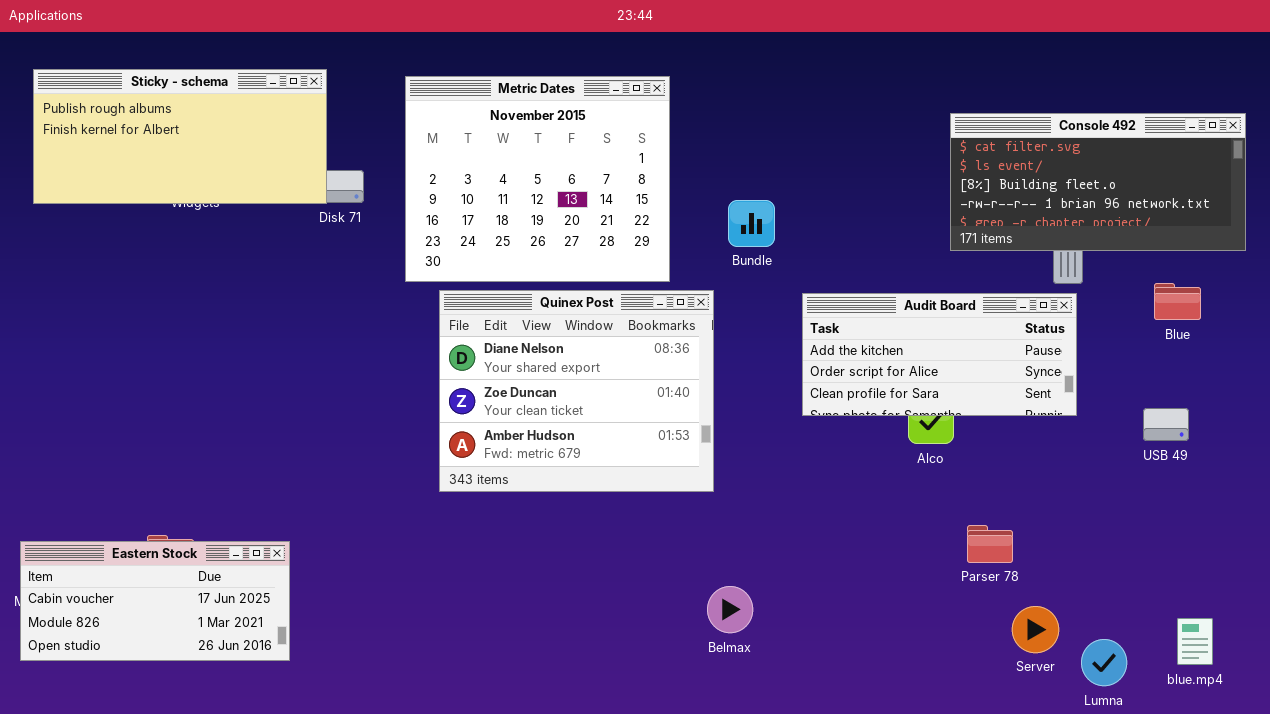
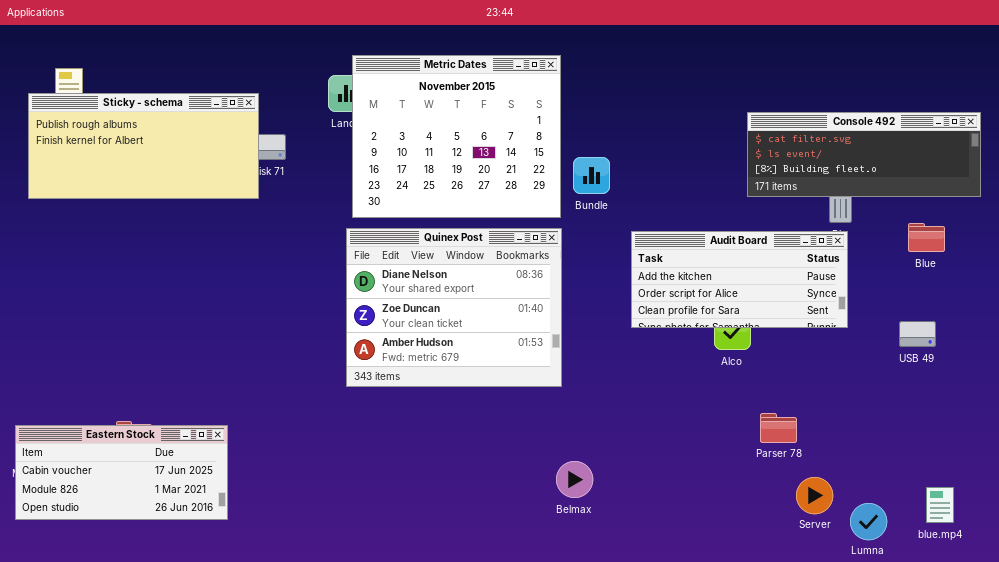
Sticky - schema: [33,69,327,204] -> [28,93,259,199], moved
Metric Dates: [405,76,670,282] -> [352,55,561,218], moved
Console 492: [950,113,1246,251] -> [747,112,981,197], resized

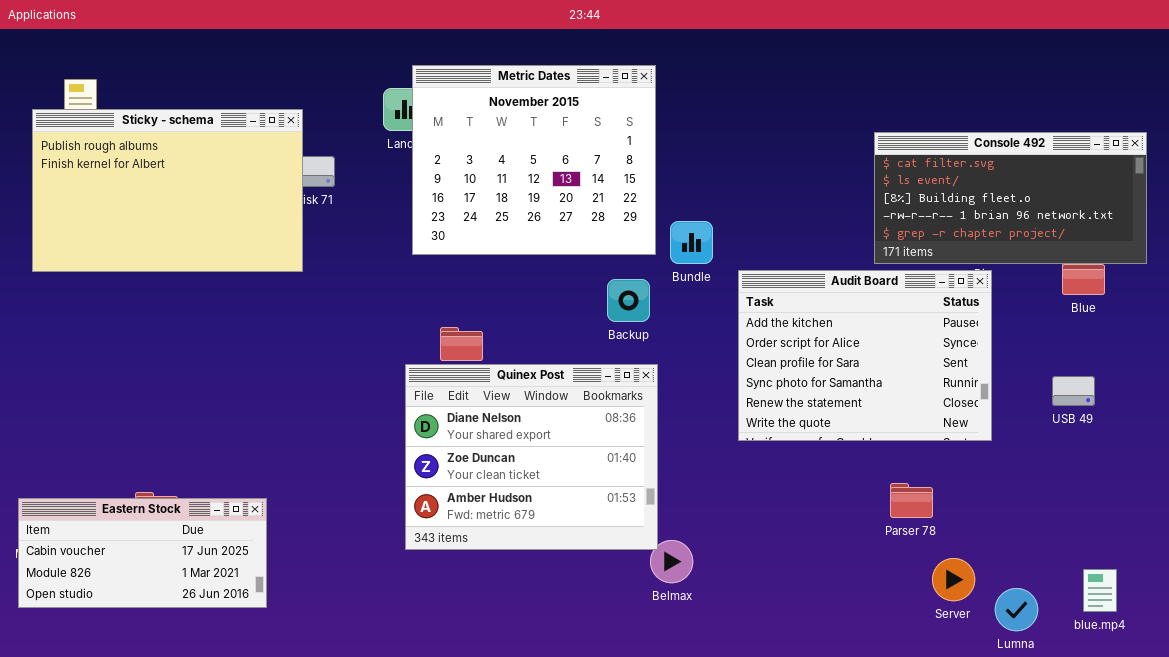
Sticky - schema: [28,93,259,199] -> [32,109,303,272], resized
Console 492: [747,112,981,197] -> [874,132,1147,264], resized
Bundle: [573,157,610,194] -> [670,221,713,264], moved
Quinex Post: [346,228,562,387] -> [405,364,658,550], moved
Audit Board: [631,231,848,328] -> [738,270,992,441], resized

